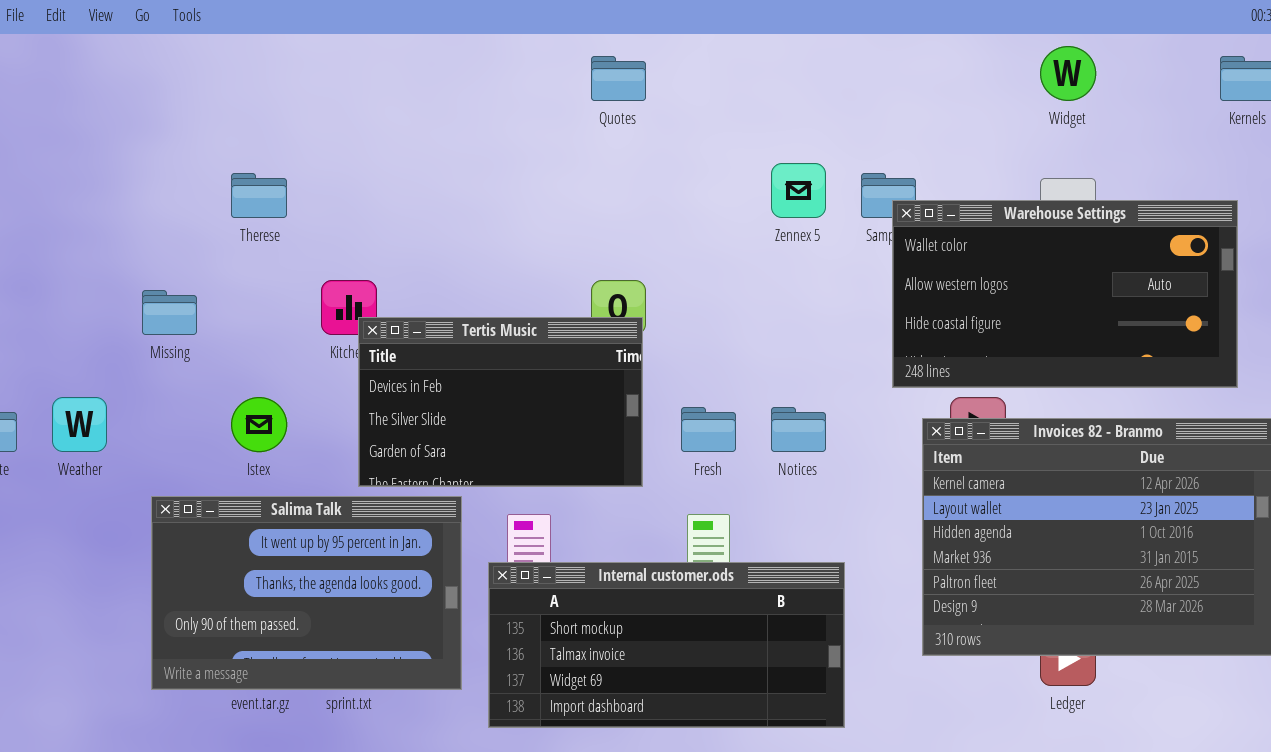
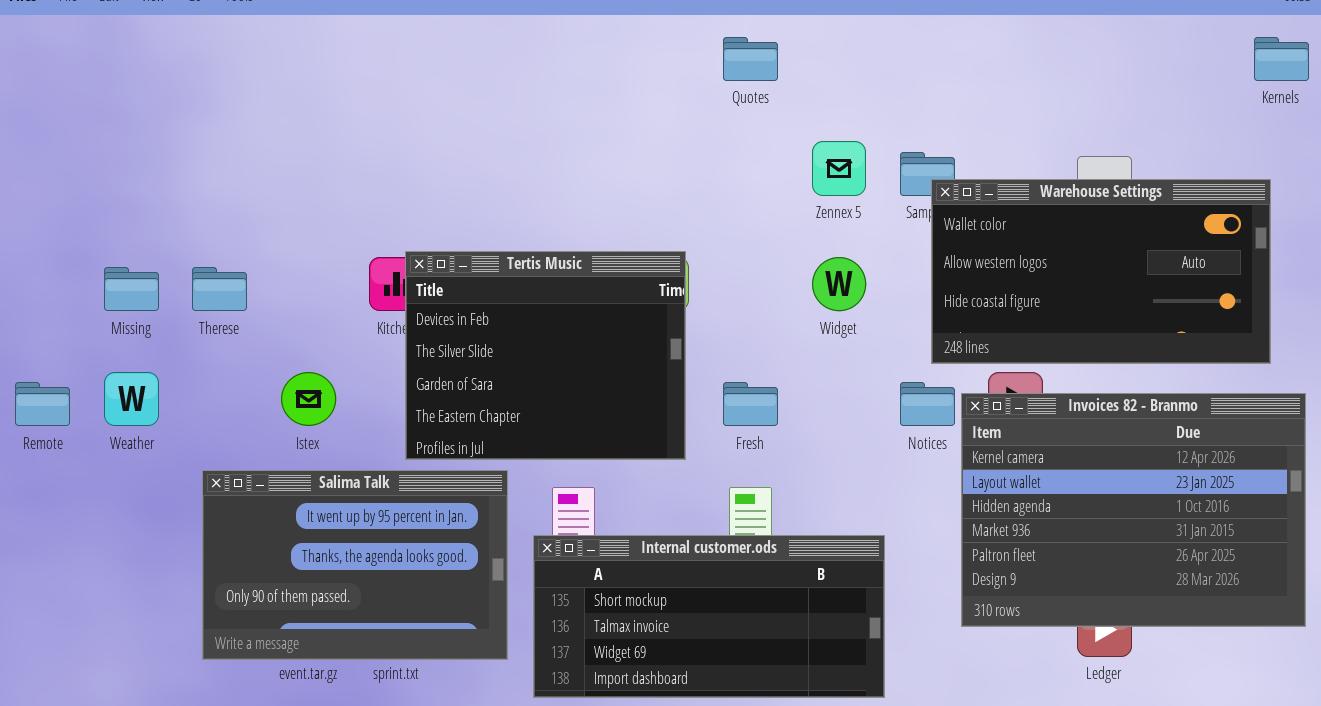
Widget: [1040,46,1096,101] -> [812,257,866,311], moved
Quotes: [591,56,646,101] -> [723,37,778,81], moved
Therese: [231,173,287,218] -> [192,267,247,311], moved
Missing: [142,290,197,335] -> [104,267,159,311], moved
Tertis Music: [358,317,643,487] -> [405,251,686,460], resized
Notices: [771,407,826,452] -> [900,382,955,426], moved

